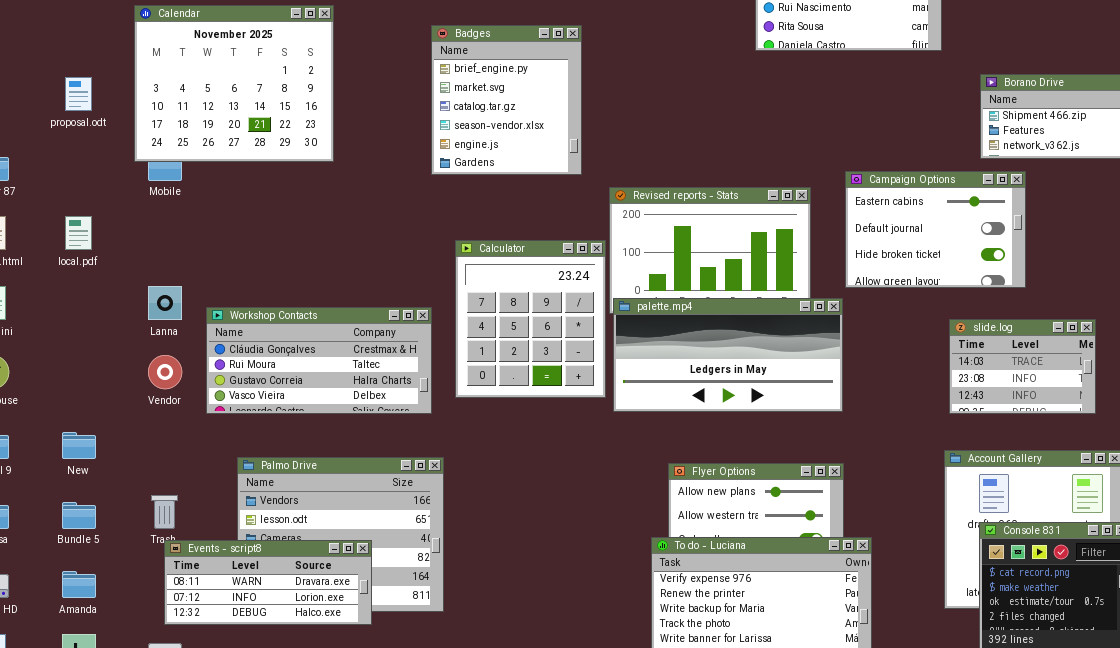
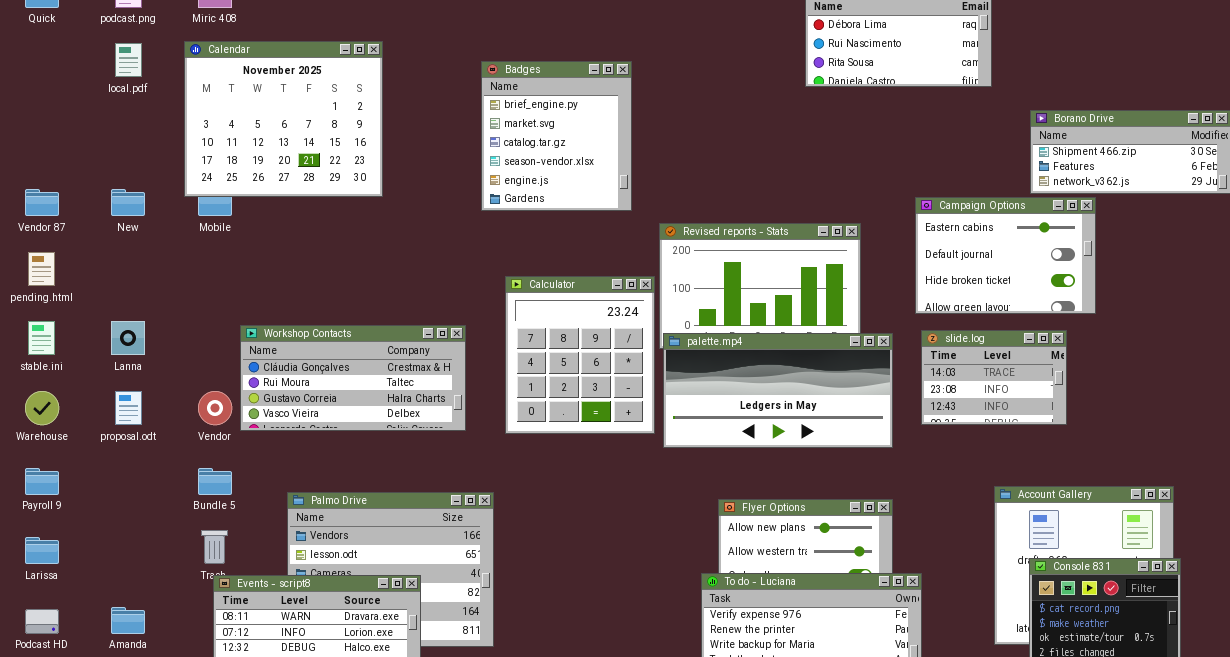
proposal.odt: [65,77,92,111] -> [115,391,142,425], moved
Campaign Options: [845,171,1026,288] -> [915,197,1096,314], moved
local.pdf: [65,216,92,250] -> [115,43,142,77], moved
Lanna: [148,286,182,320] -> [111,321,145,355], moved
Workshop Contacts: [206,307,432,414] -> [240,325,466,431], moved
slide.log: [949,319,1096,414] -> [921,330,1067,425], moved
New: [62,432,96,459] -> [111,189,145,216], moved
Bundle 5: [62,502,96,529] -> [198,468,232,495], moved

